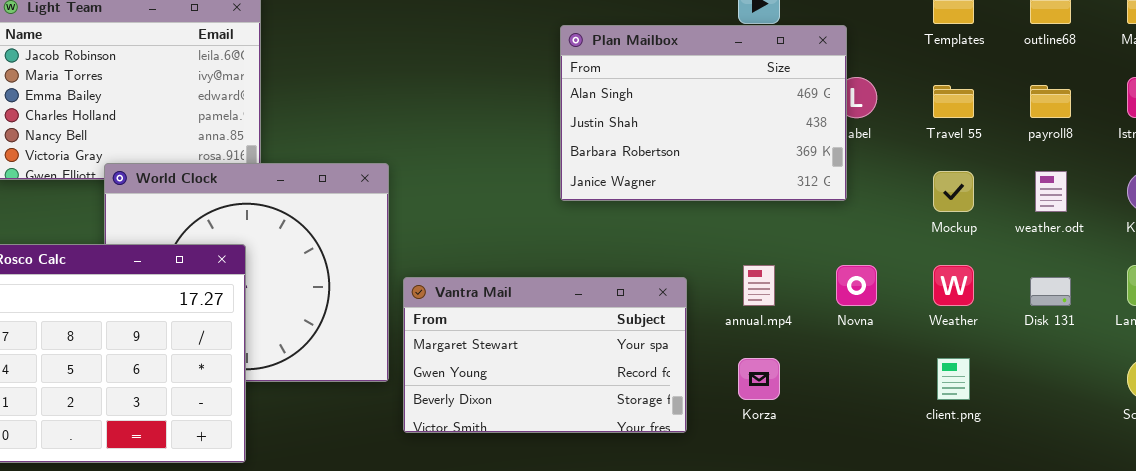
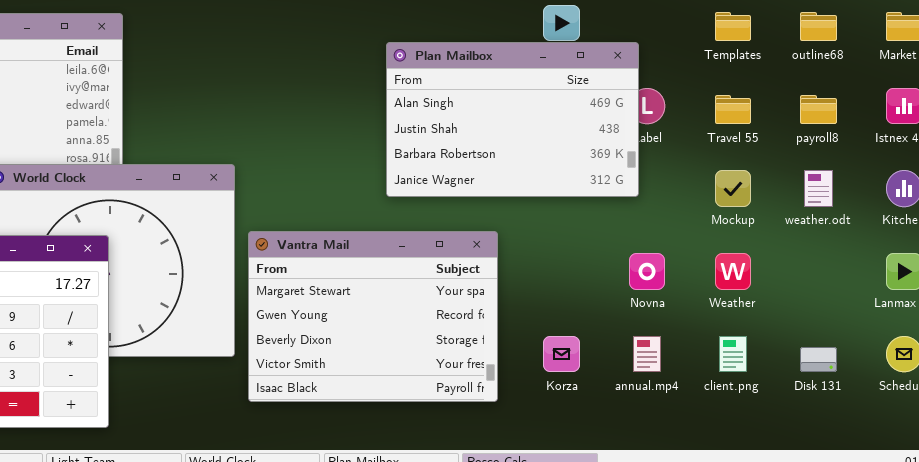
annual.mp4: [743,265,775,306] -> [633,336,661,372], moved
Vantra Mail: [403,277,687,433] -> [248,231,498,402], resized
Disk 131: [1030,277,1071,306] -> [800,347,837,372], moved

